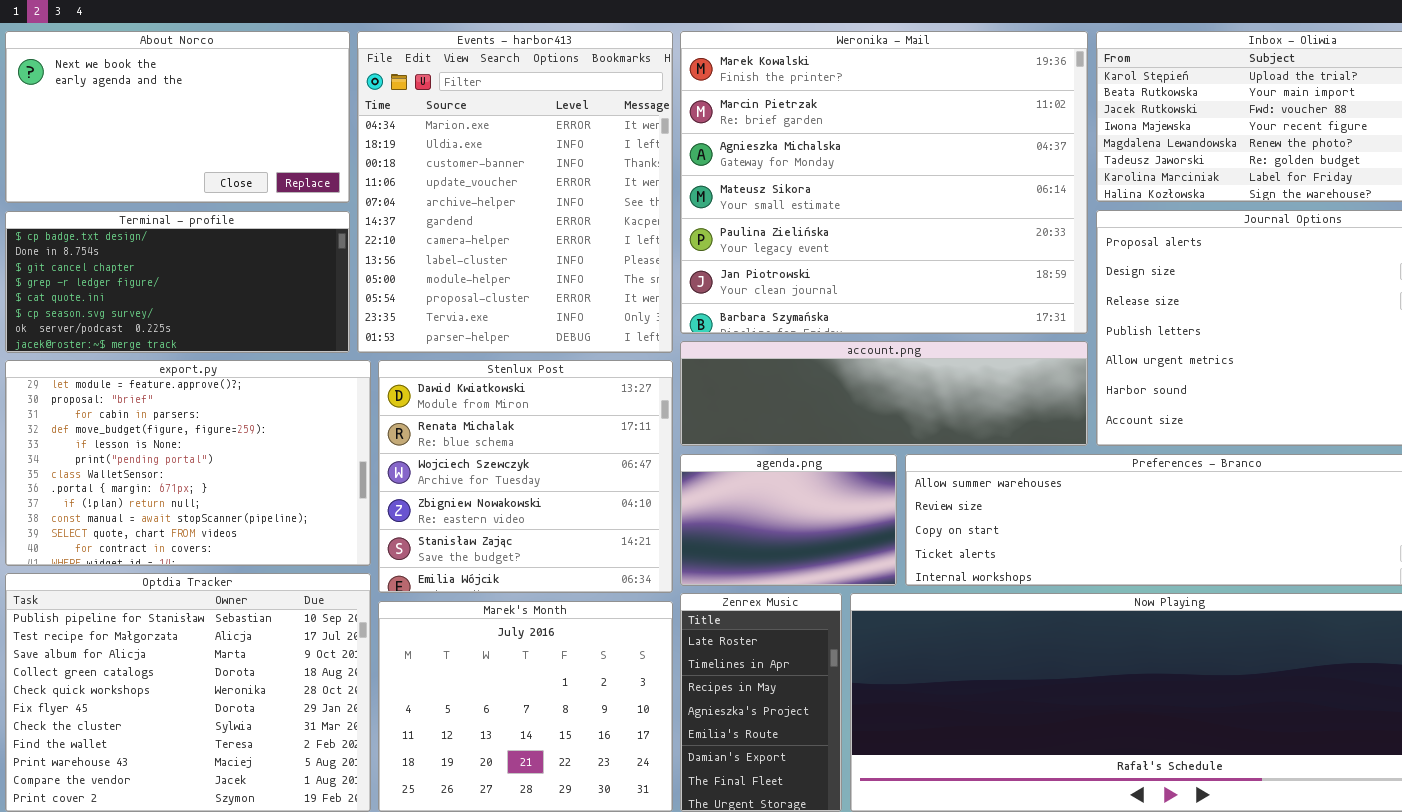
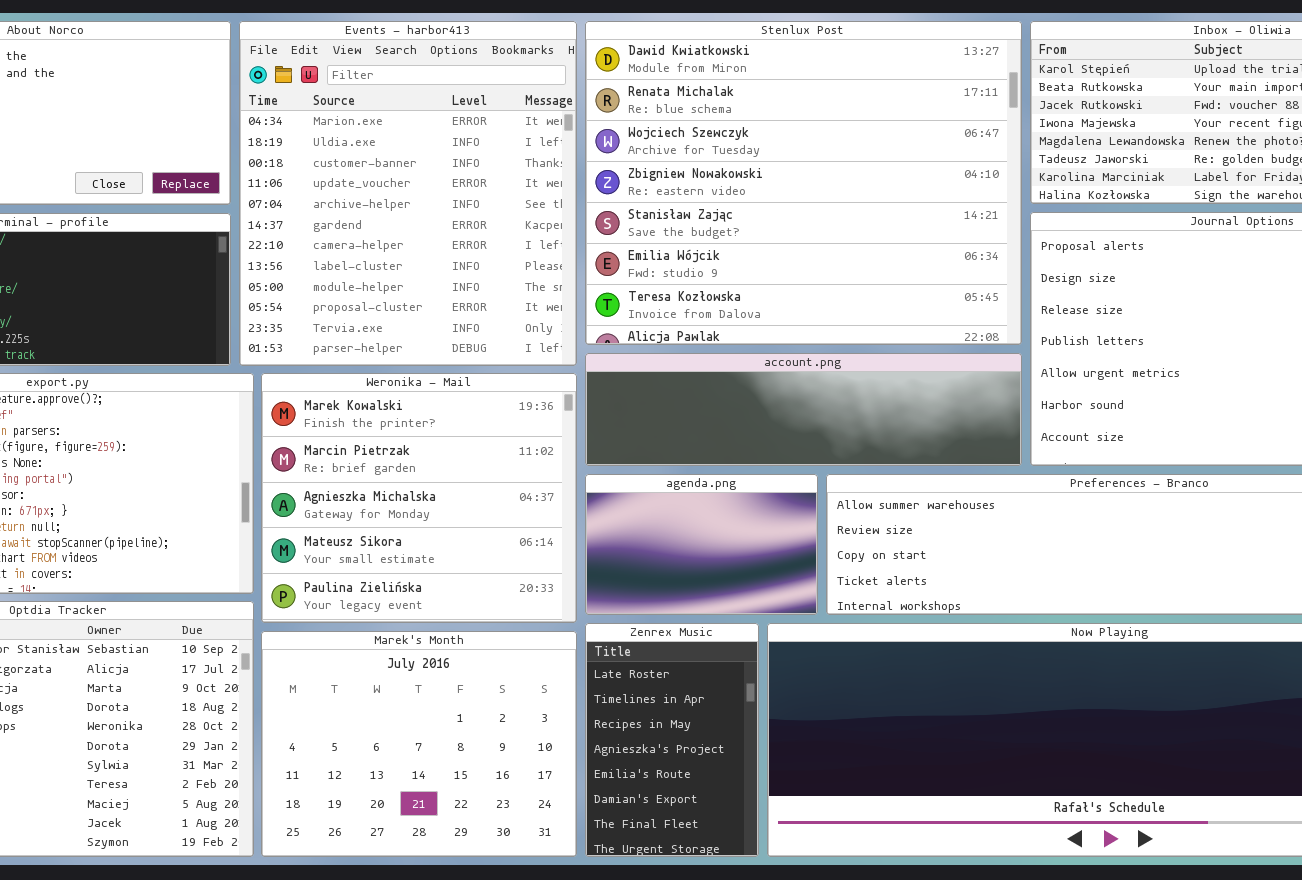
Weronika - Mail: [680,31,1088,334] -> [261,373,577,623], moved, resized
Stenlux Post: [378,360,673,593] -> [585,21,1022,345], moved, resized

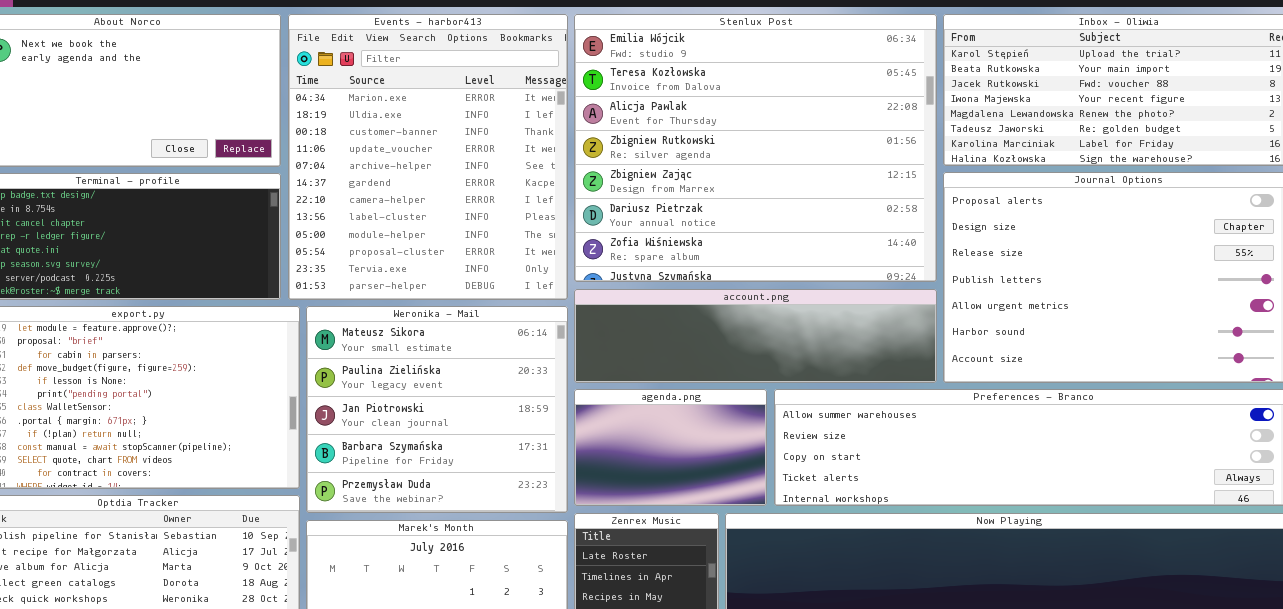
Stenlux Post: [585,21,1022,345] -> [574,14,937,282], scrolled down 5 rows
Weronika - Mail: [261,373,577,623] -> [306,306,568,513], scrolled down 3 rows

